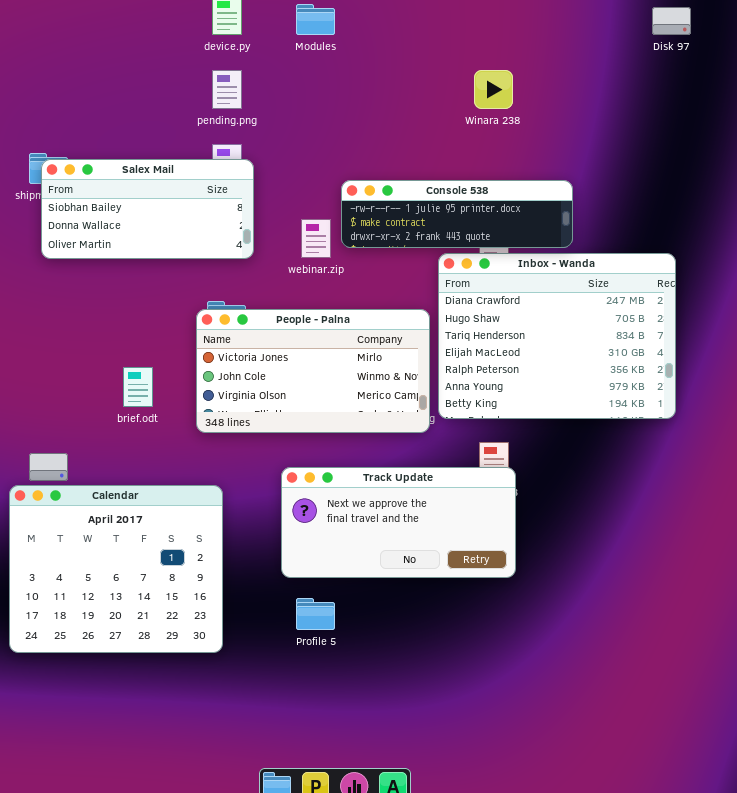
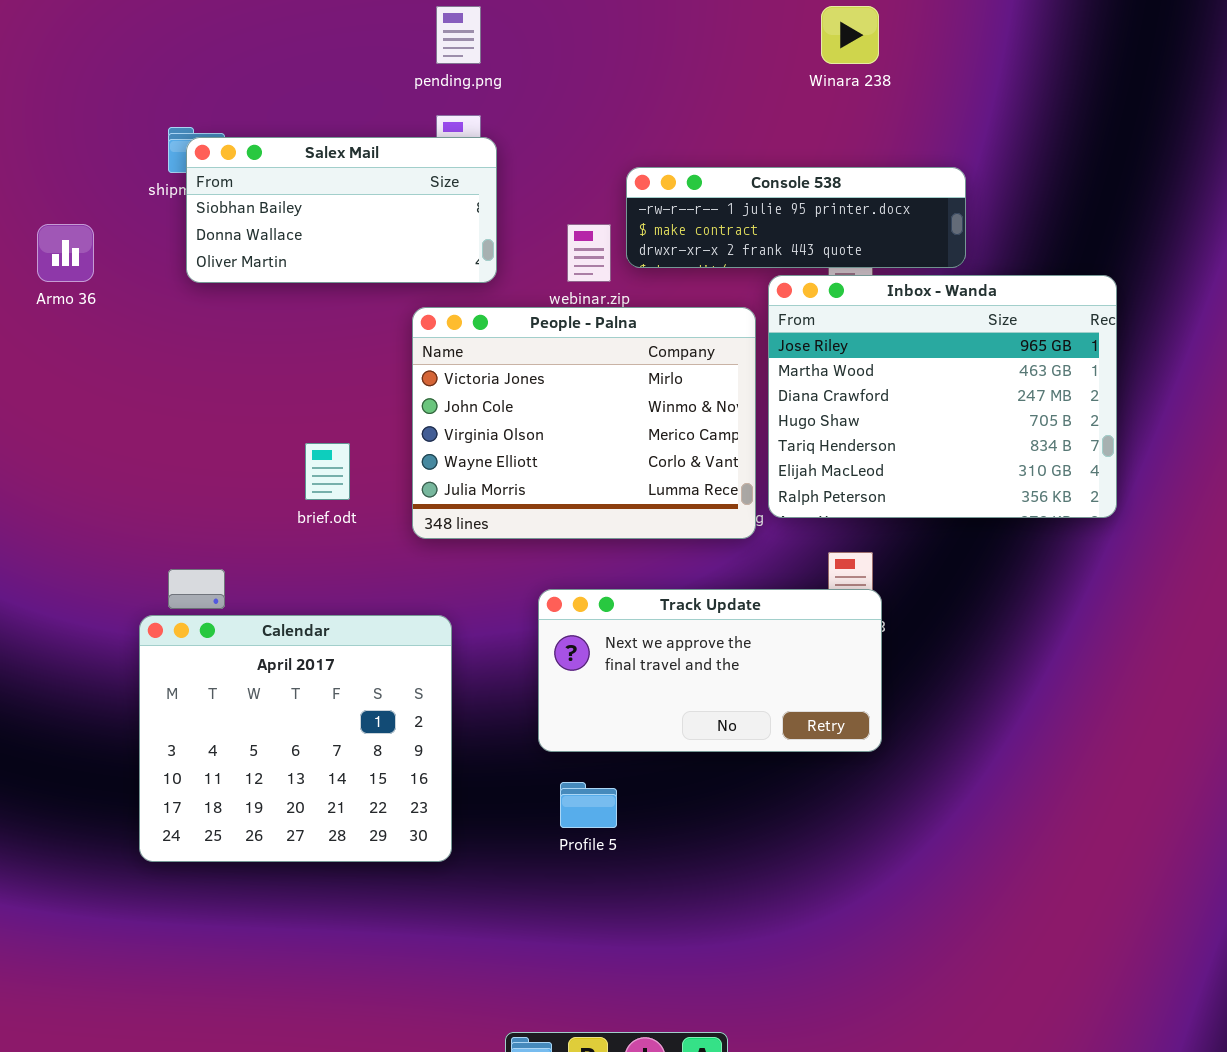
Inbox - Wanda: [438,253,676,419] -> [768,275,1117,518], scrolled up 2 rows
People - Palna: [196,309,430,433] -> [412,307,756,539], resized

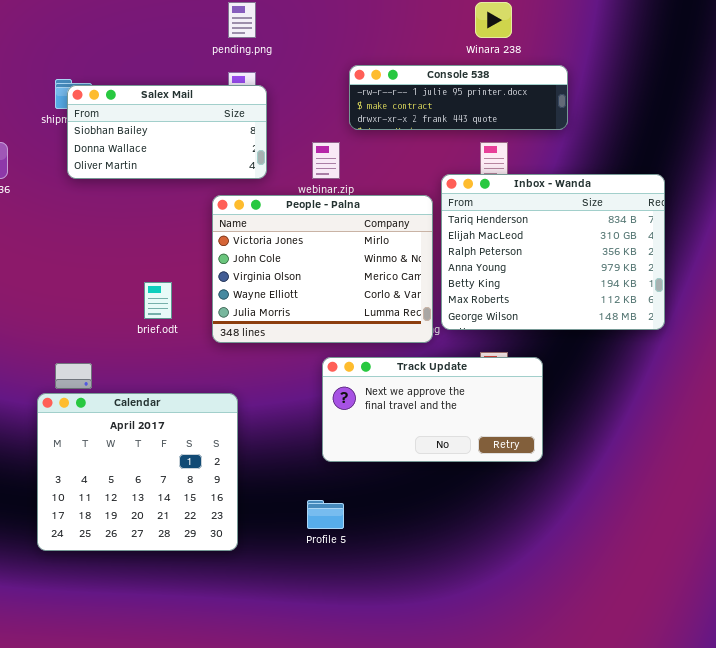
Console 538: [626,167,966,268] -> [349,65,568,130], moved
Inbox - Wanda: [768,275,1117,518] -> [441,174,665,330], scrolled down 4 rows
Track Update: [538,589,882,752] -> [322,357,543,462], moved

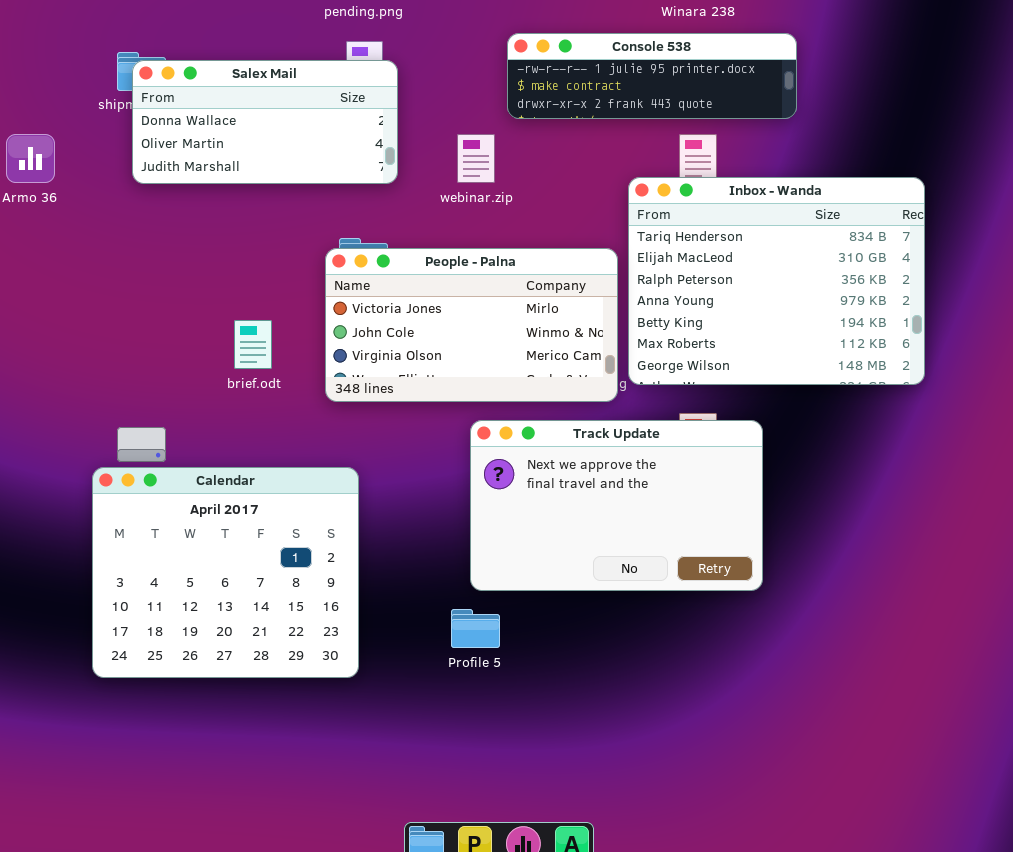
Salex Mail: [67,85,267,179] -> [132,60,398,184], scrolled down 1 row
People - Palna: [212,195,433,343] -> [325,248,618,402], resized
Track Update: [322,357,543,462] -> [470,420,763,591], resized

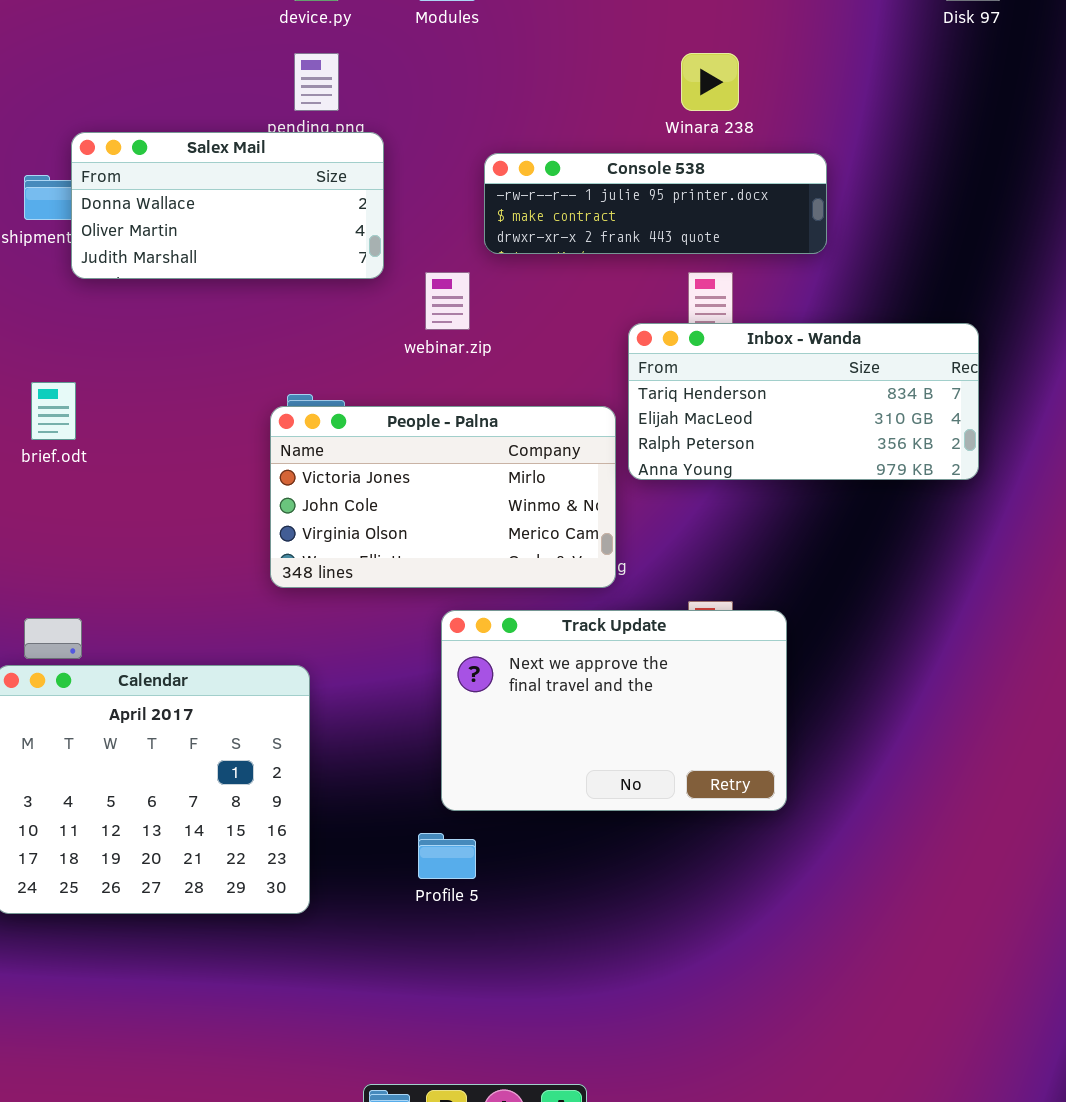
Salex Mail: [132,60,398,184] -> [71,132,384,279], moved
Inbox - Wanda: [628,177,925,385] -> [628,323,979,480], resized
brief.odt: [234,320,272,369] -> [31,382,76,440], moved

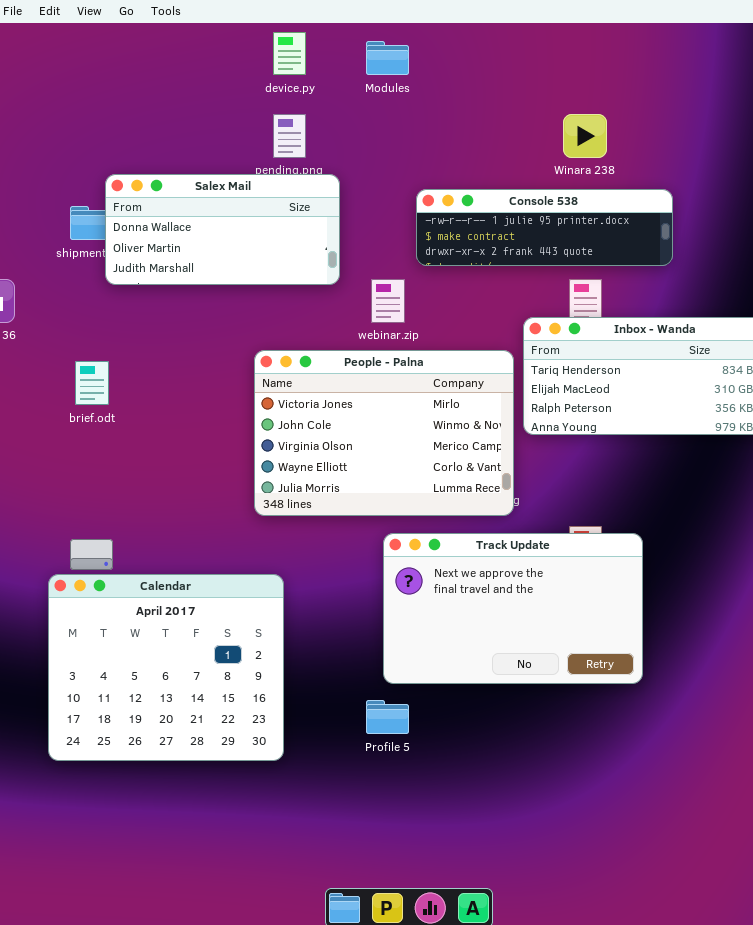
People - Palna: [270,406,616,588] -> [254,350,514,516], resized

